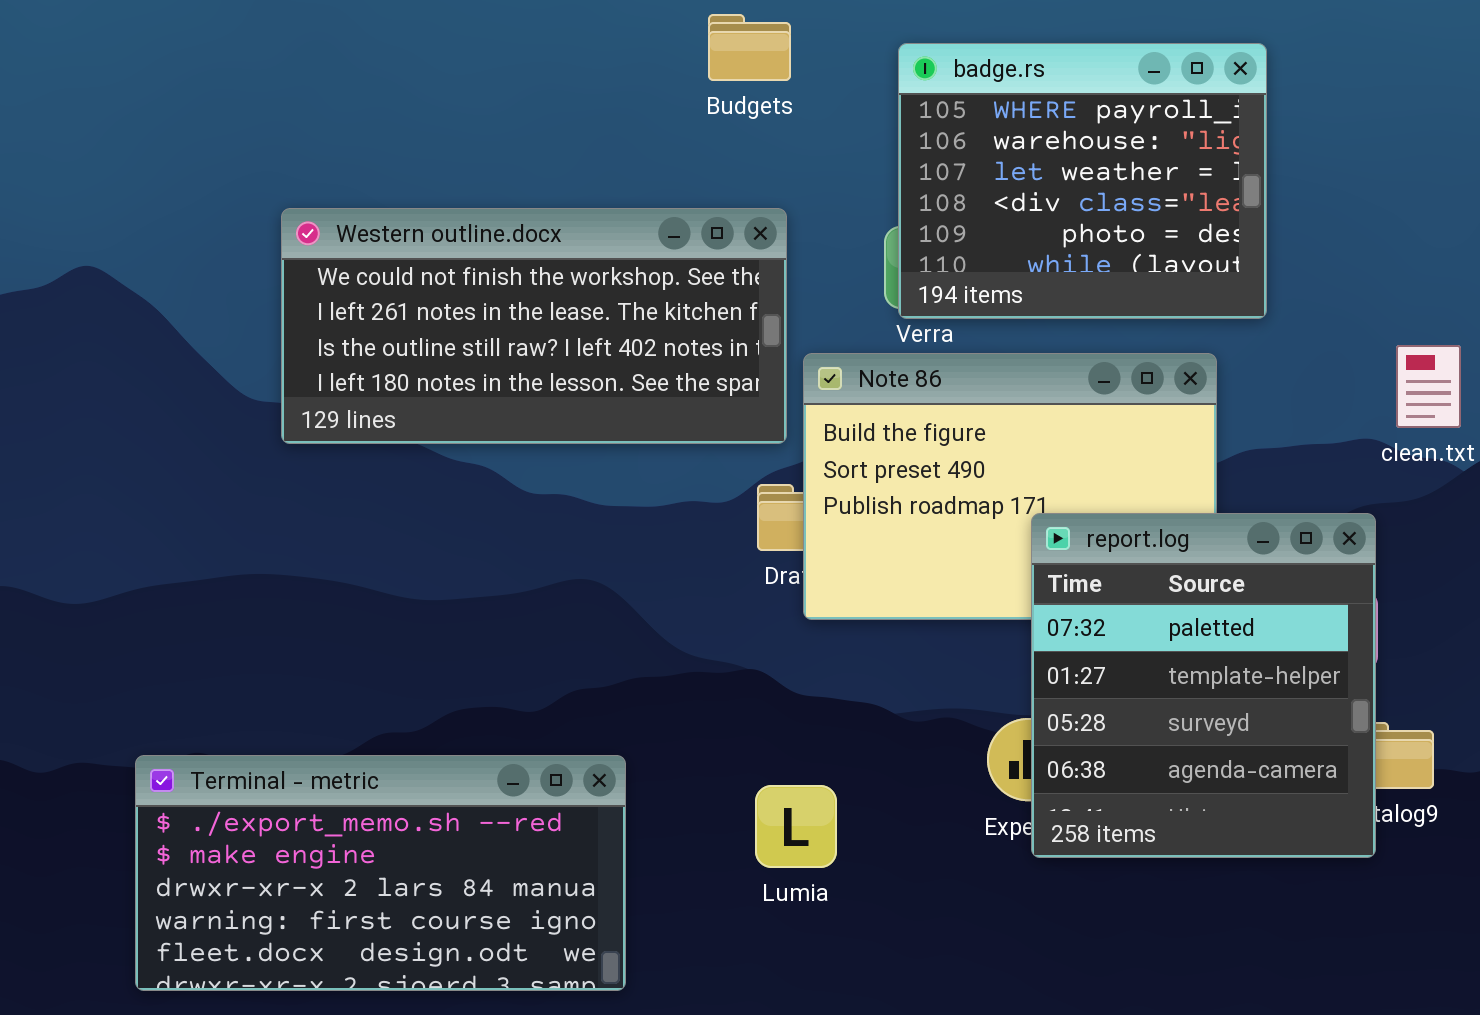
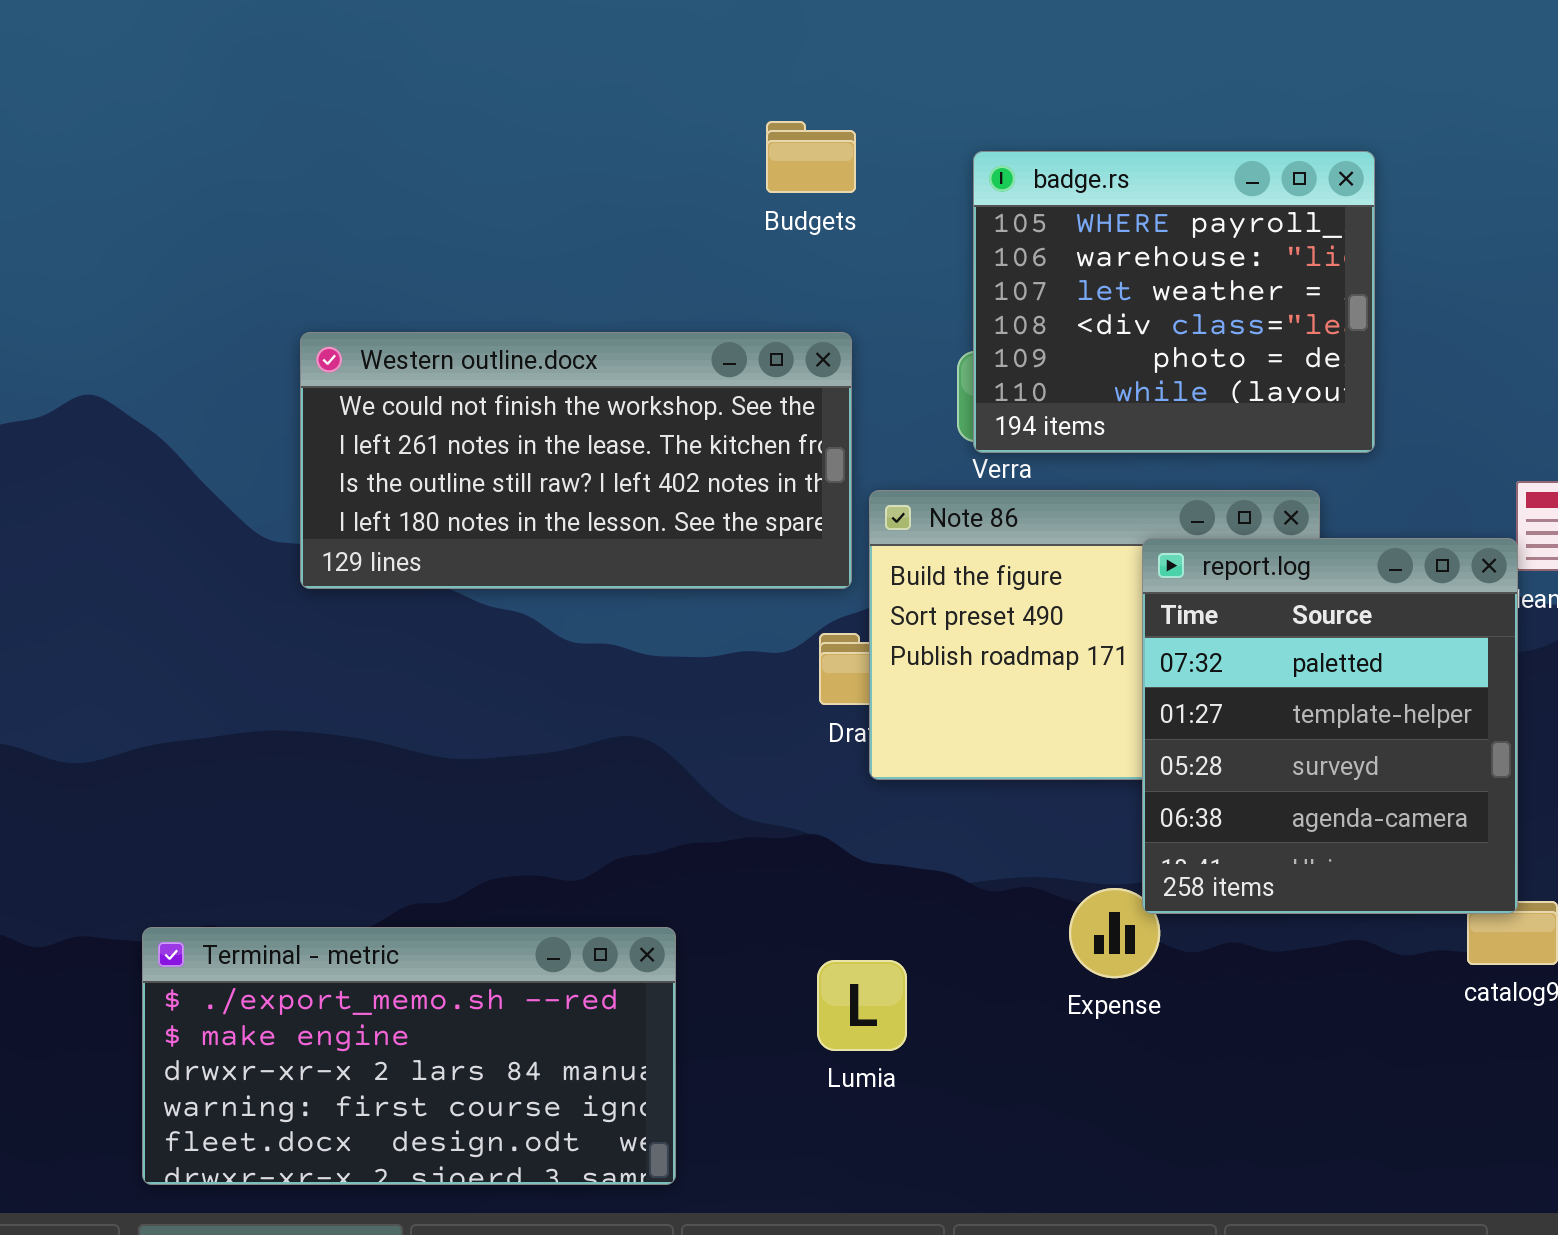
report.log: [1031,513,1376,858] -> [1142,538,1518,914], moved

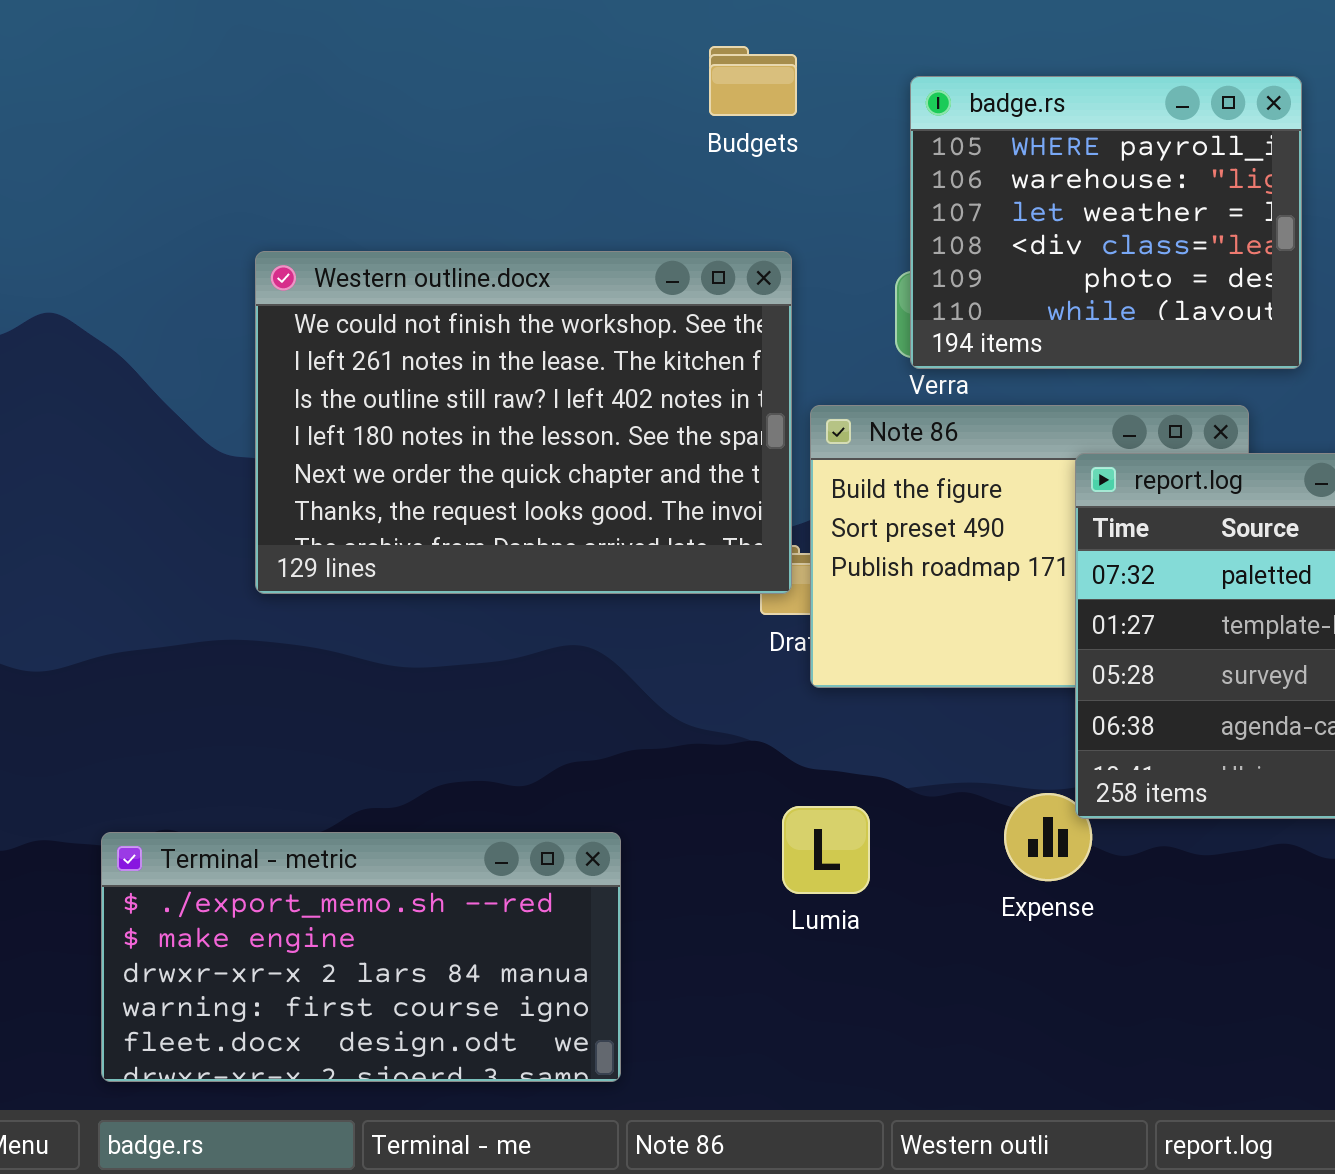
Western outline.docx: [300,332,852,589] -> [255,251,792,594], resized
Lumia: [817,960,907,1051] -> [782,806,870,894], moved

